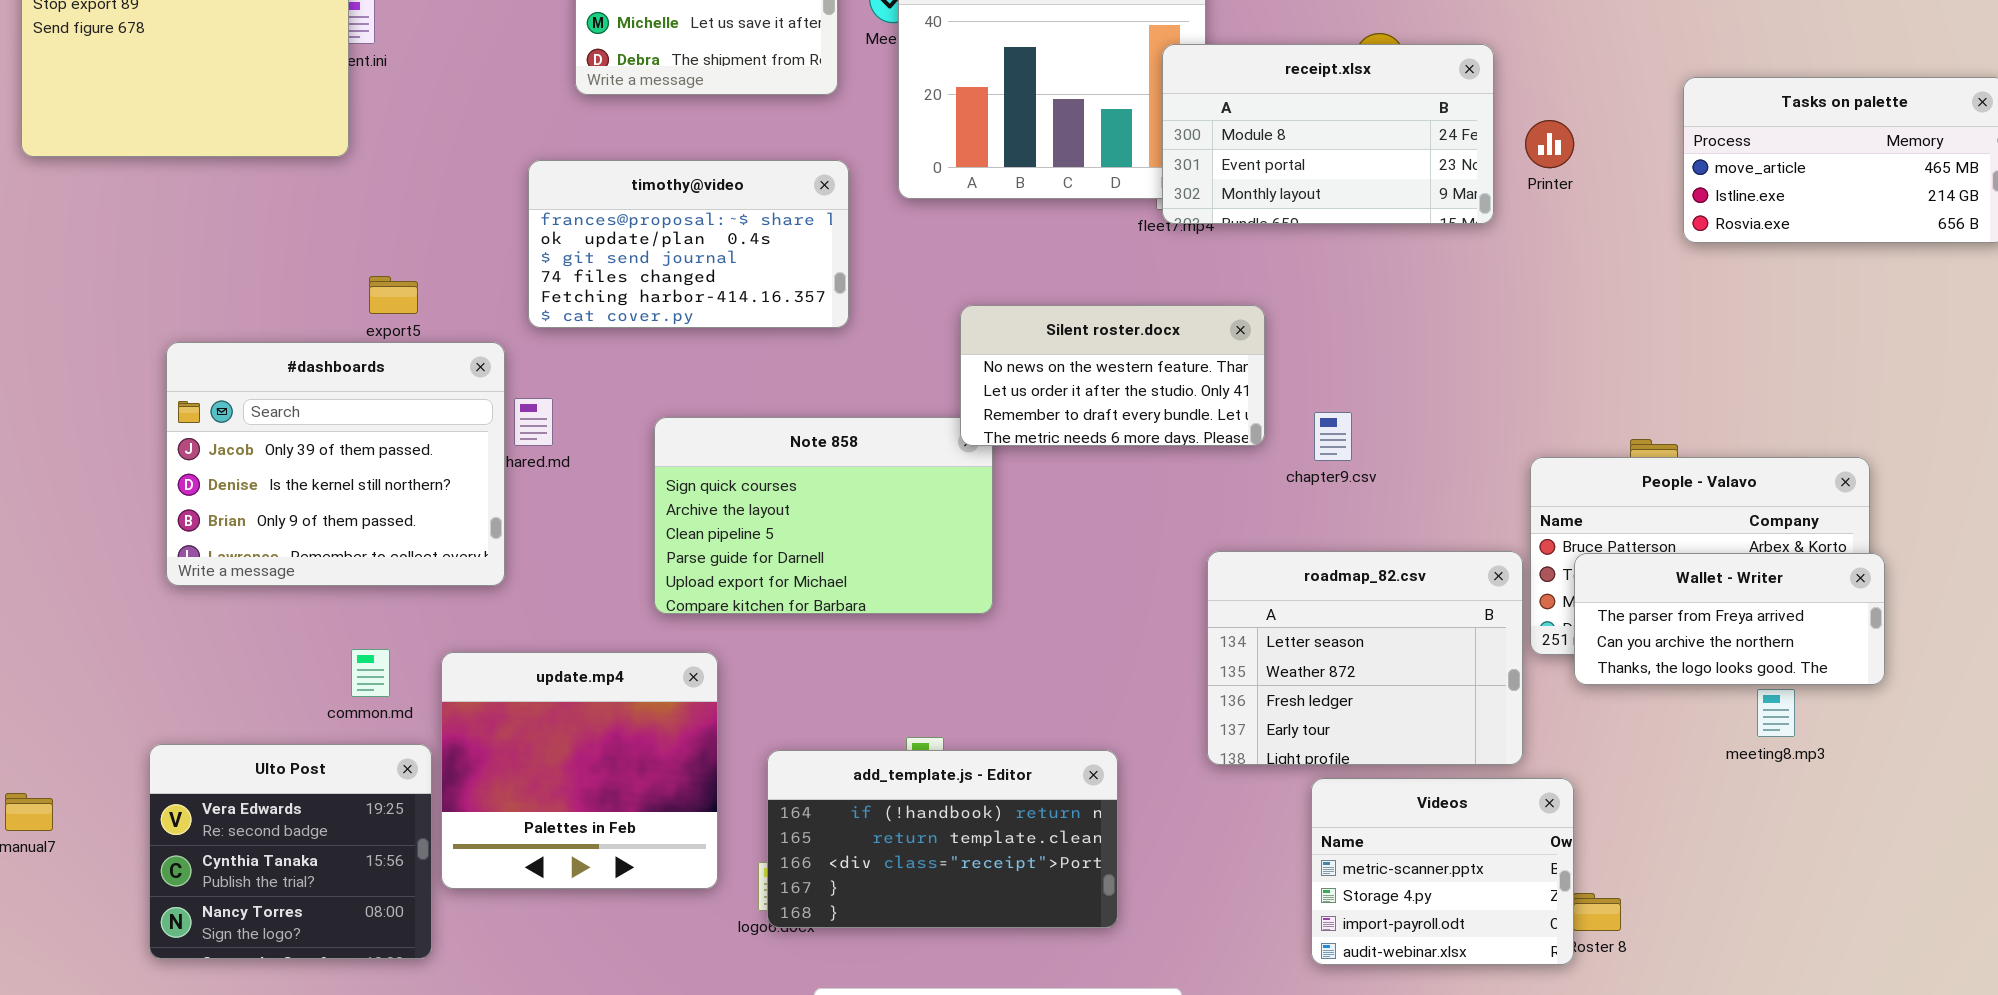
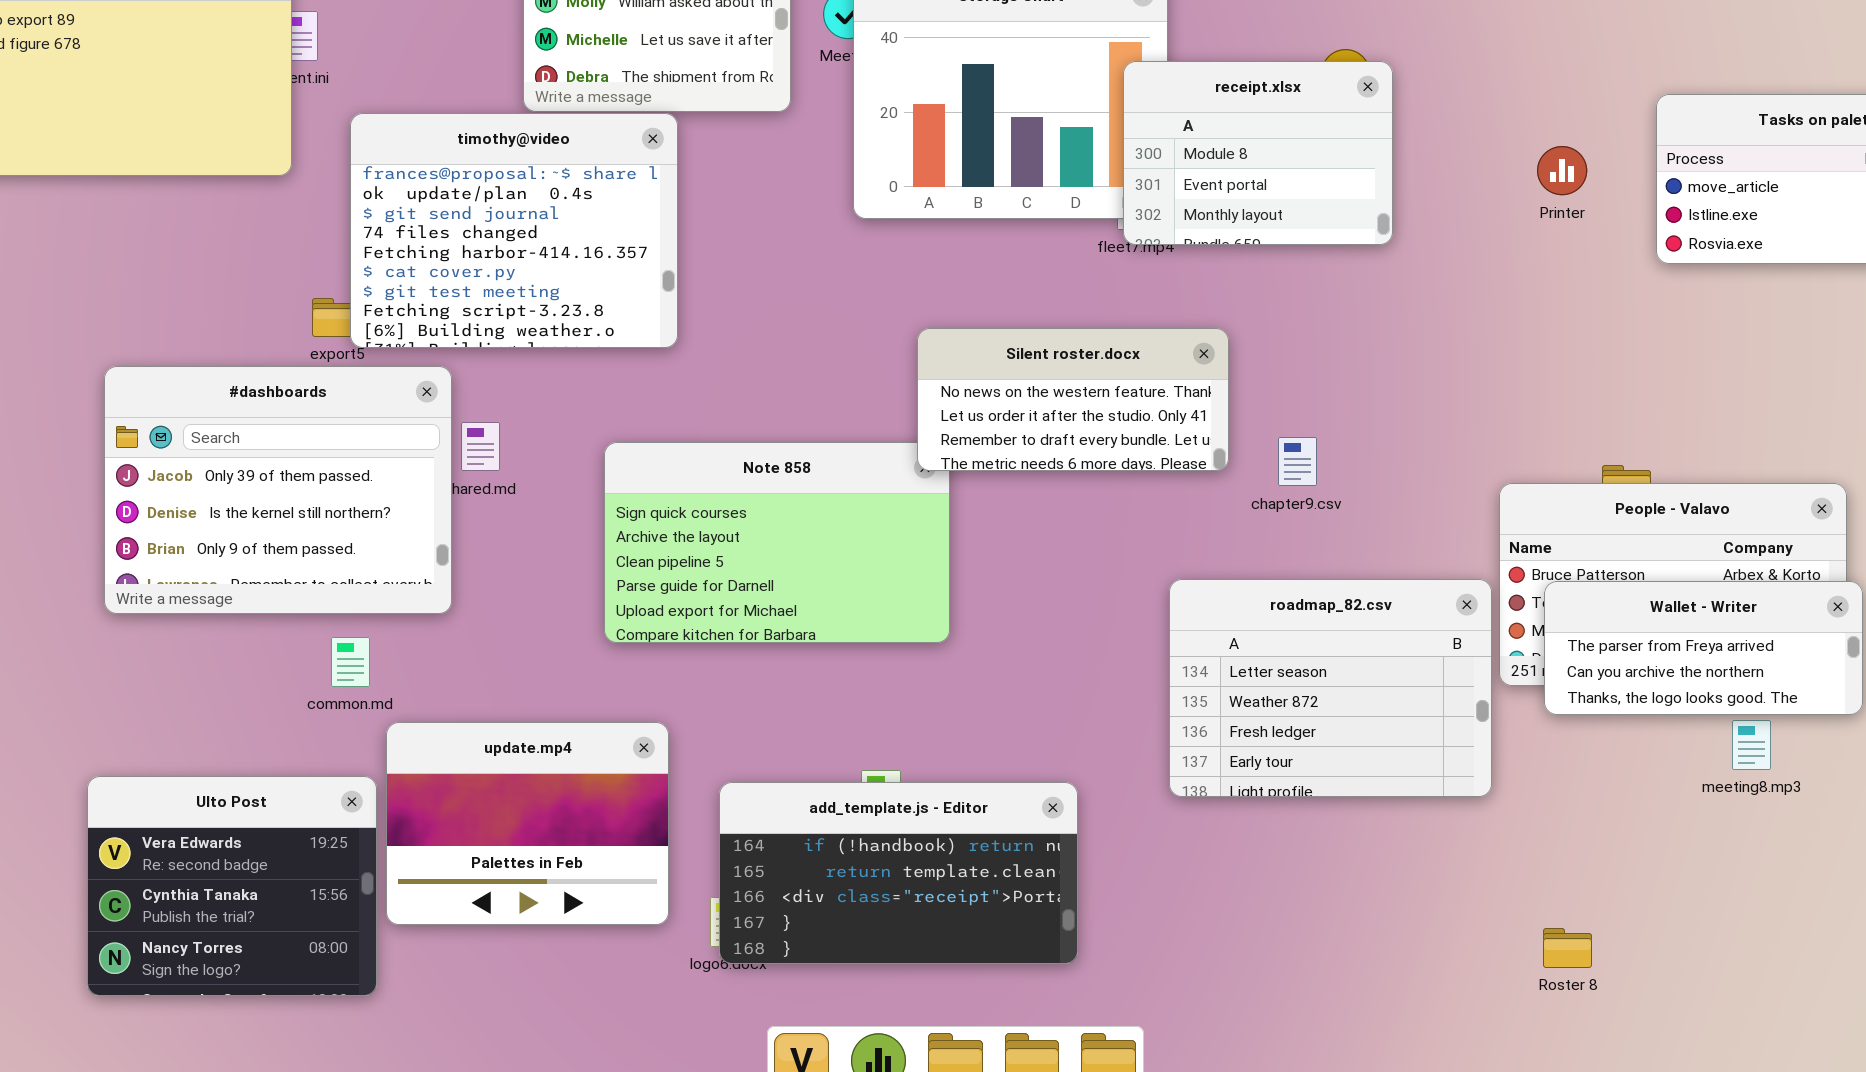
receipt.xlsx: [1162,44,1494,224] -> [1123,61,1393,245], resized
Printer: [1525,120,1574,168] -> [1537,146,1587,195], moved
timothy@video: [528,160,849,328] -> [350,113,678,348], moved, resized
common.md: [351,649,390,697] -> [331,637,370,687], moved
update.mp4: [441,652,718,889] -> [386,722,669,925], resized
Videos: [1311,778,1574,965] -> none, closed

